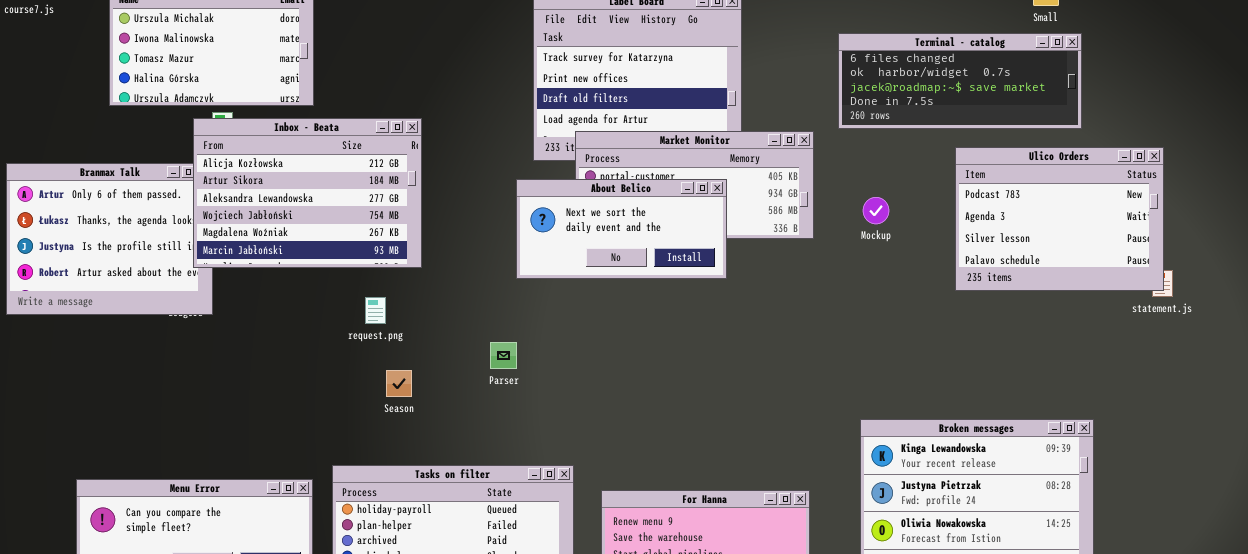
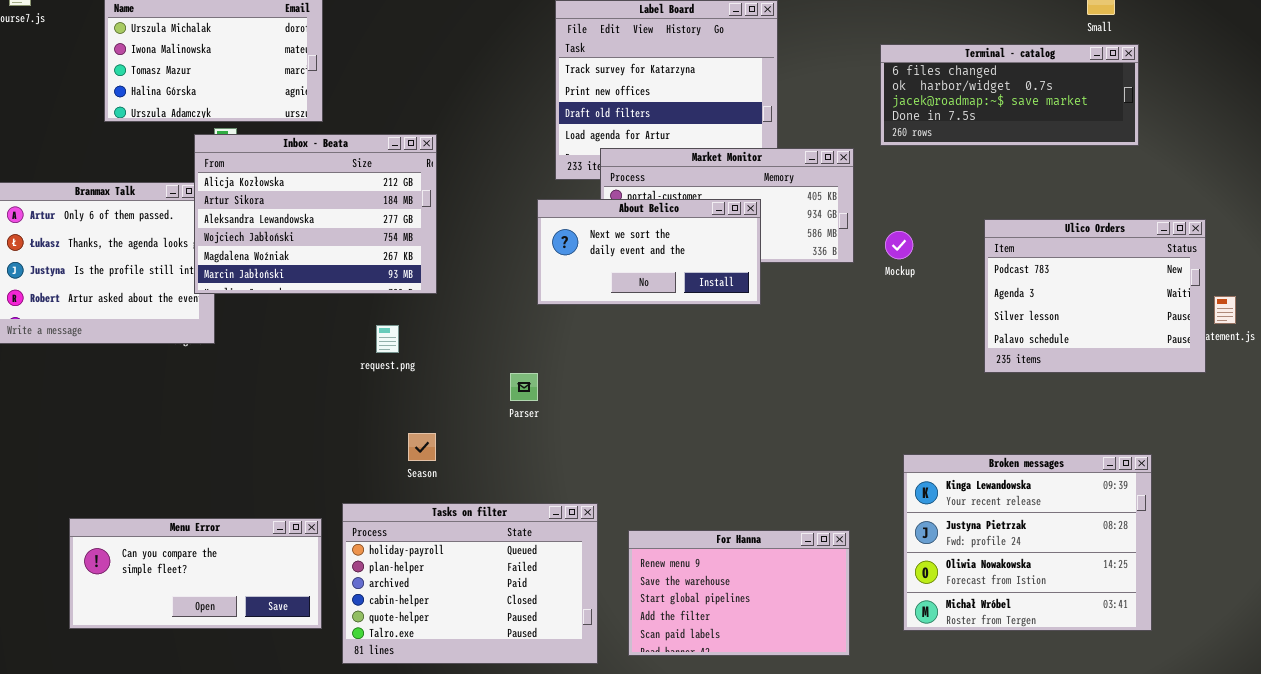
Ulico Orders: [955,147,1164,291] -> [984,219,1206,373], moved
Mockup: [863,197,889,224] -> [885,231,913,259], moved
Season: [386,370,412,397] -> [408,433,436,461], moved

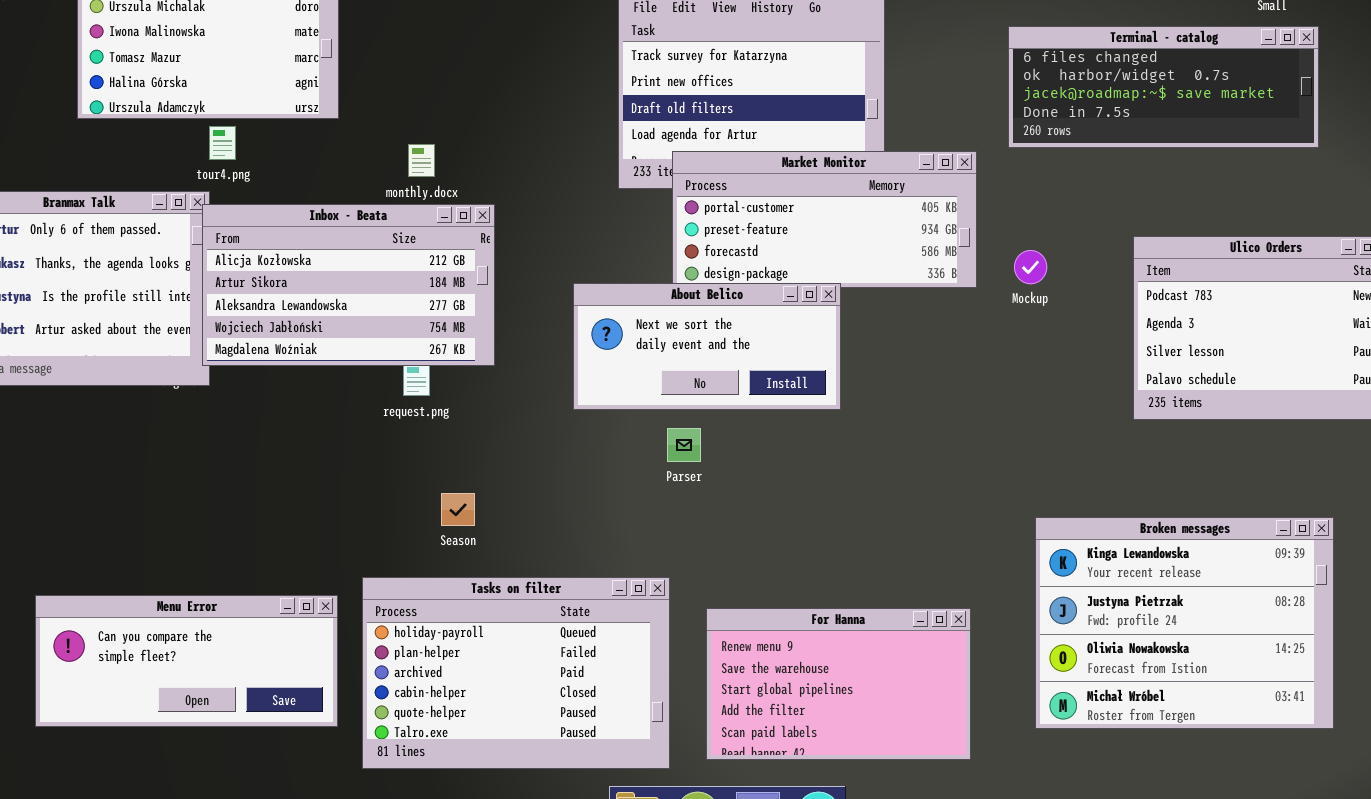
Inbox - Beata: [194,134,437,294] -> [202,204,495,366], moved, resized
About Belico: [537,199,761,305] -> [573,283,841,410], moved
Parser: [510,373,538,401] -> [667,428,701,462], moved

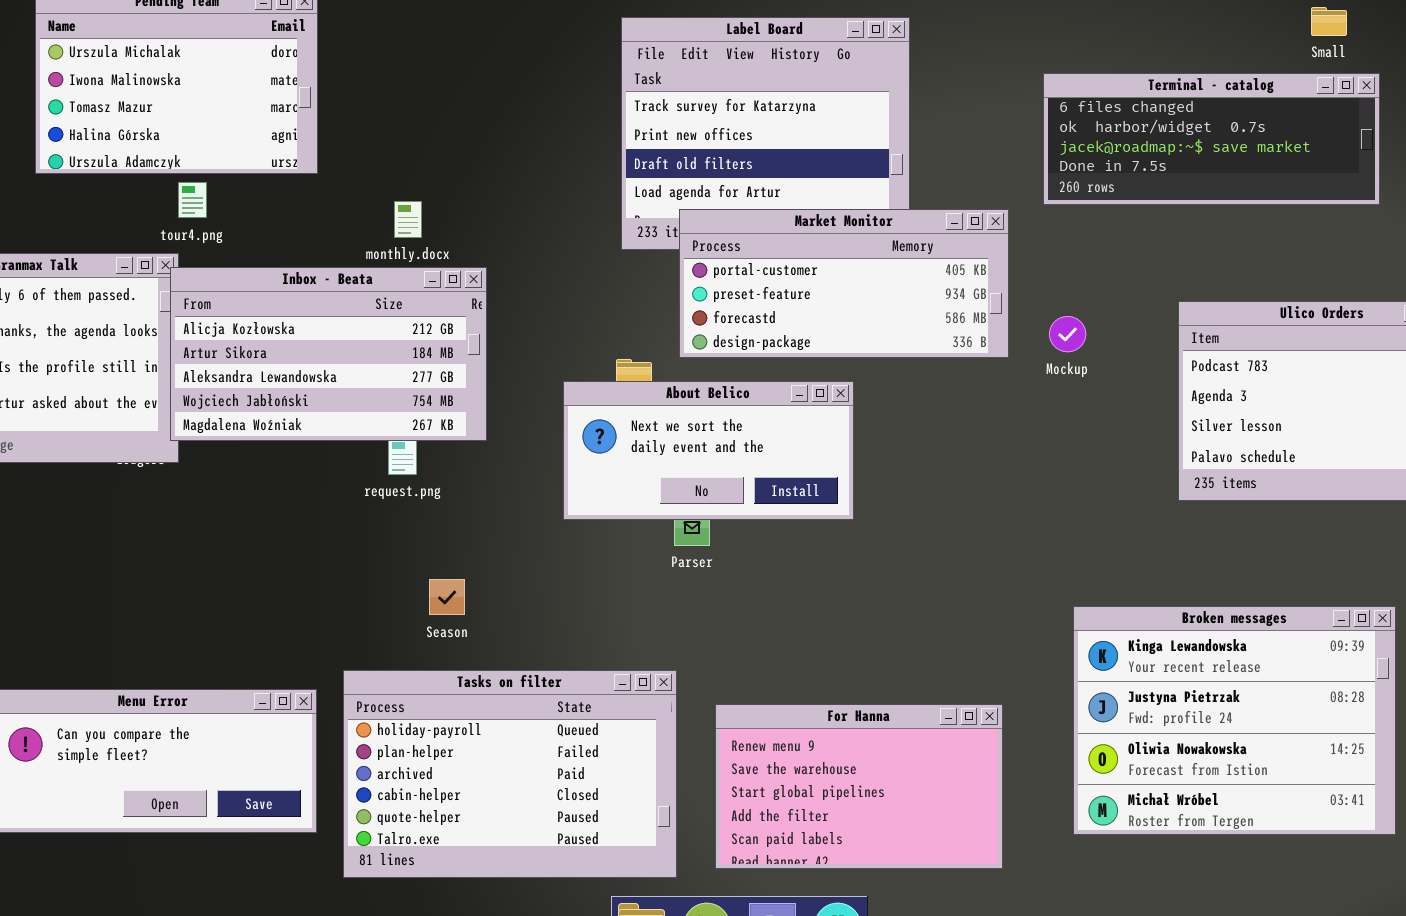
About Belico: [573,283,841,410] -> [563,381,854,520], moved

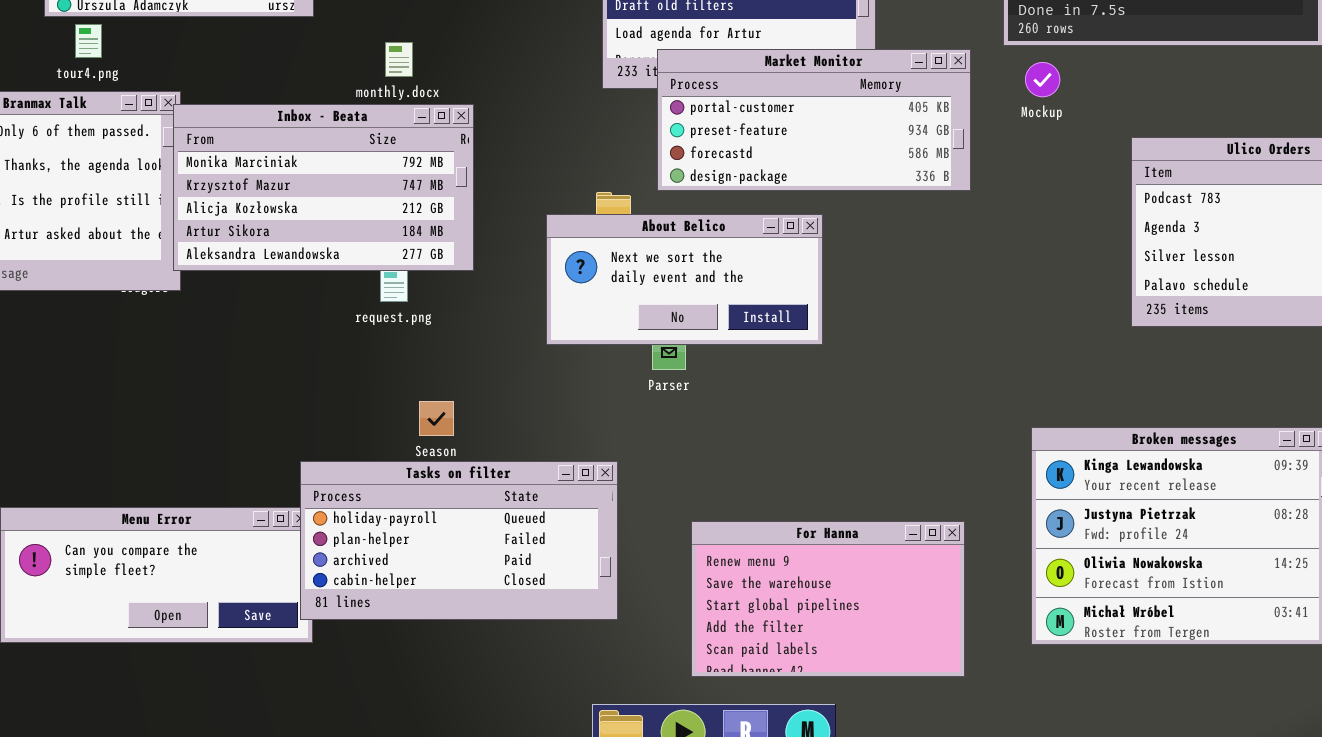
tour4.png: [178,182,207,218] -> [75,24,102,58], moved
Inbox - Beata: [170,267,487,441] -> [173,104,474,271], scrolled up 2 rows
Mockup: [1049,316,1086,352] -> [1025,62,1060,97], moved
Tasks on filter: [343,670,677,878] -> [300,461,618,620], moved, resized

